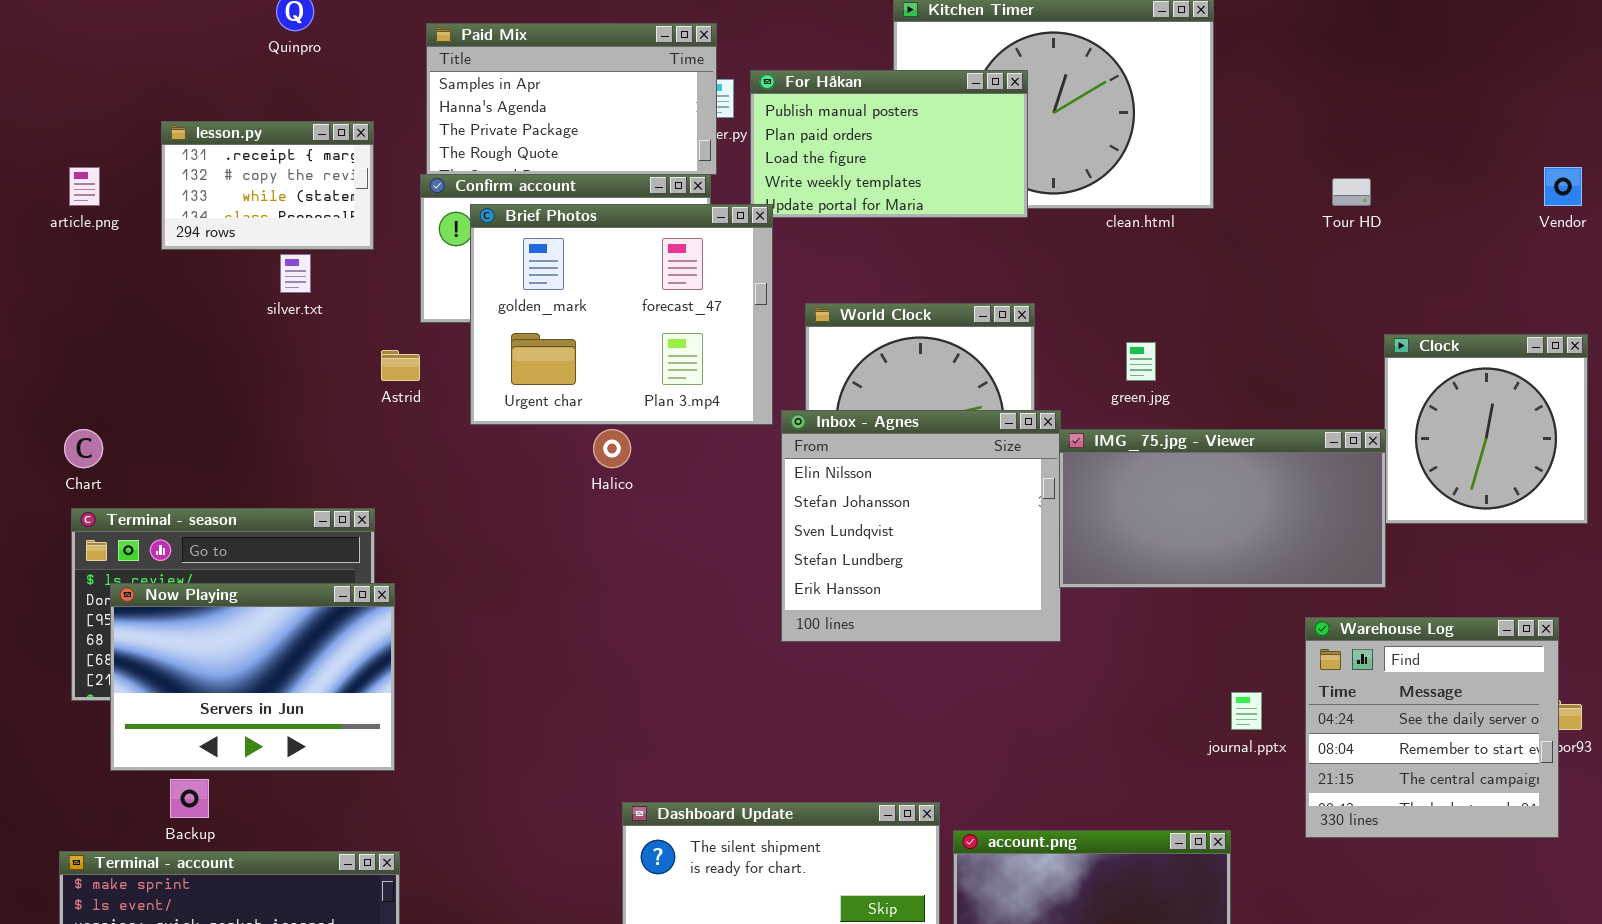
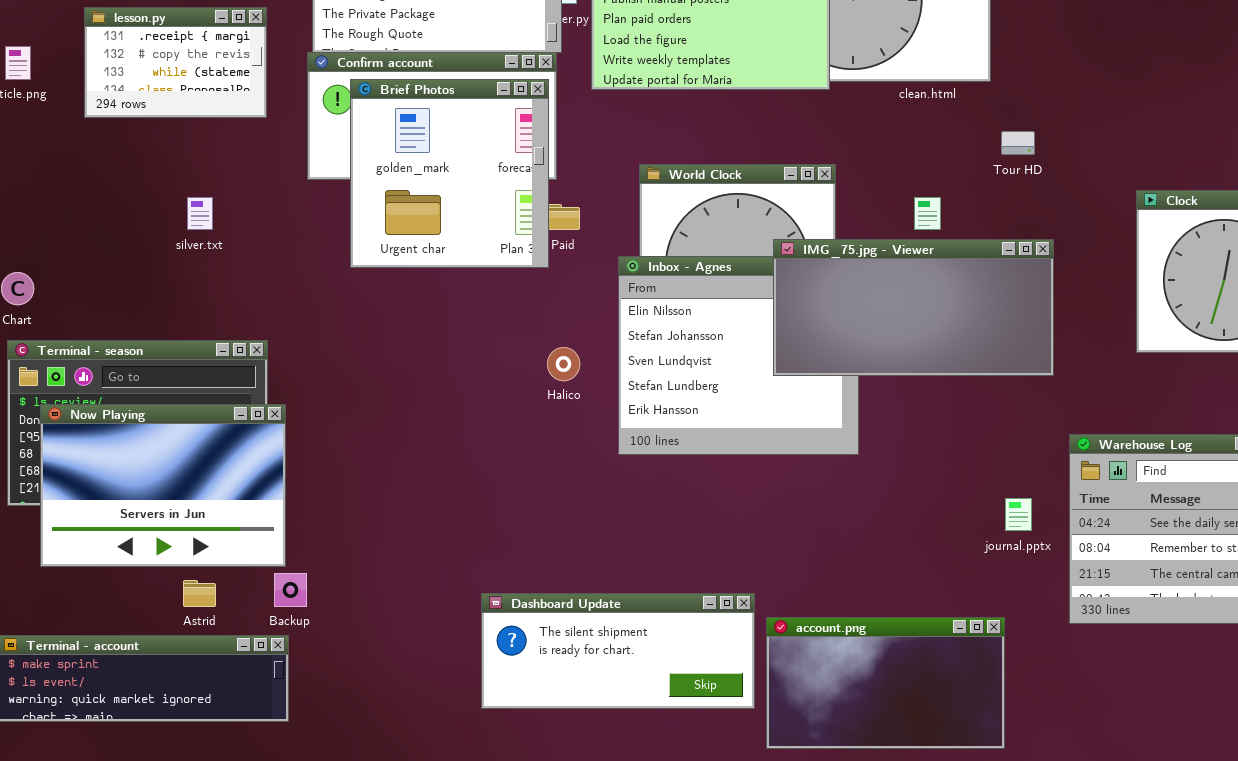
Tour HD: [1332,178,1371,206] -> [1001,131,1035,155], moved
Brief Photos: [470,204,773,425] -> [350,79,549,268], resized
silver.txt: [280,254,311,293] -> [187,197,213,230], moved
Astrid: [381,350,420,381] -> [183,580,216,607], moved
Halico: [593,429,631,468] -> [547,347,580,381], moved
IMG_75.jpg - Viewer: [1059,429,1386,588] -> [773,239,1054,376], moved
Backup: [170,779,209,818] -> [274,573,307,607], moved

